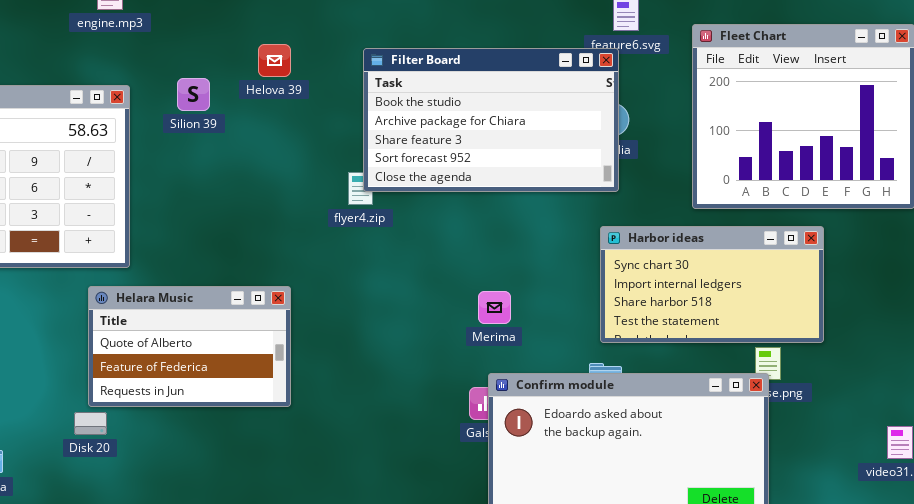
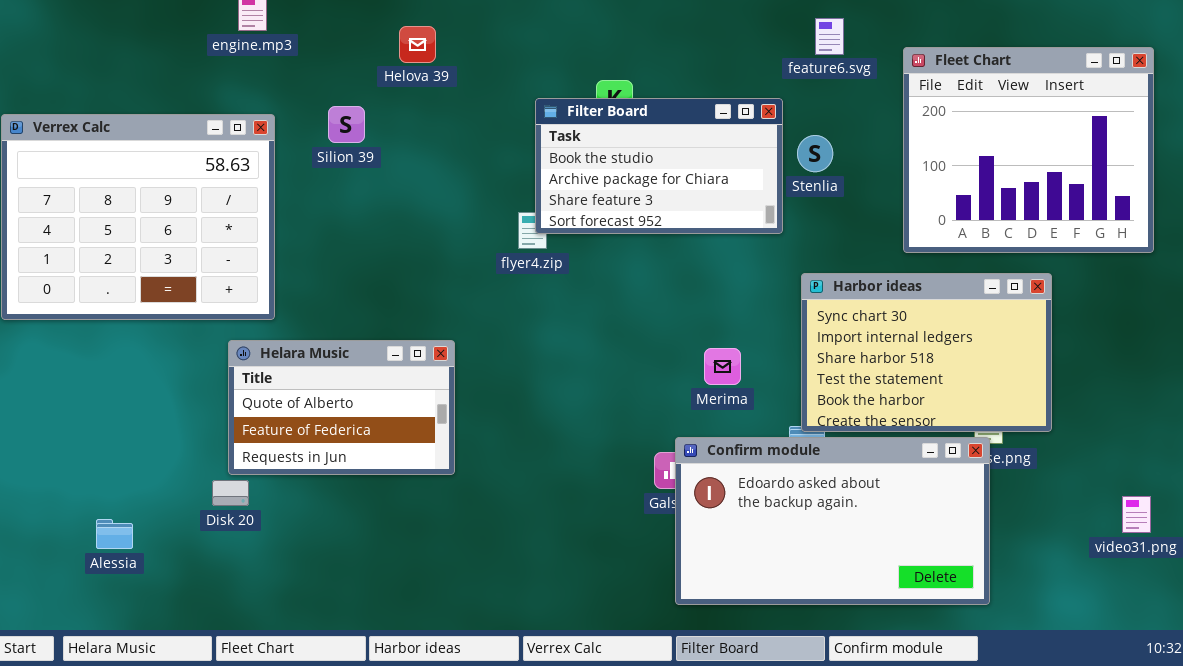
Helova 39: [258,44,291,77] -> [399,26,436,63], moved
Filter Board: [363,48,619,192] -> [535,98,783,234], resized
Harbor ideas: [600,226,824,343] -> [801,273,1052,432], resized
Merima: [478,291,511,324] -> [704,348,741,385], moved

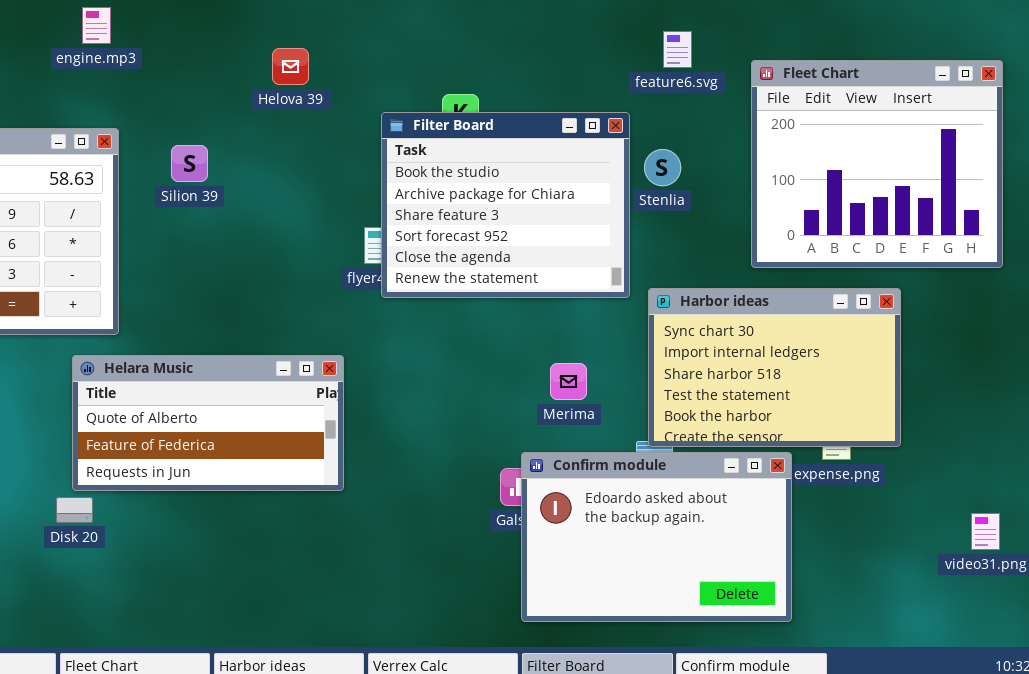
Helova 39: [399,26,436,63] -> [272,48,309,85], moved
Filter Board: [535,98,783,234] -> [381,112,630,298], resized
Silion 39: [328,106,365,143] -> [171,145,208,182], moved
Helara Music: [228,340,455,475] -> [72,355,344,491], resized
Confirm module: [675,437,990,605] -> [521,452,792,622], resized

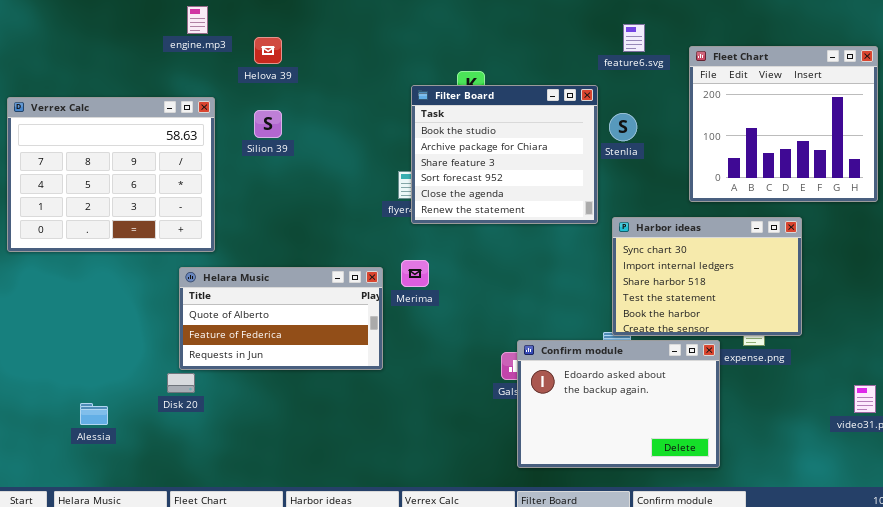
Helova 39: [272,48,309,85] -> [254,37,282,64], moved
Merima: [550,363,587,400] -> [401,260,429,287], moved

